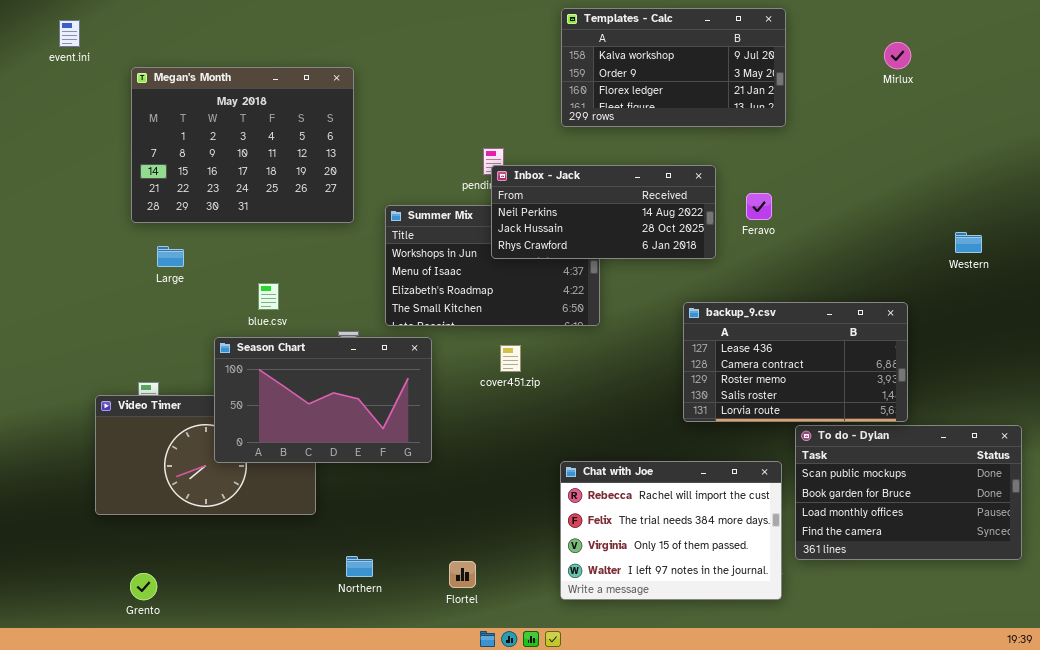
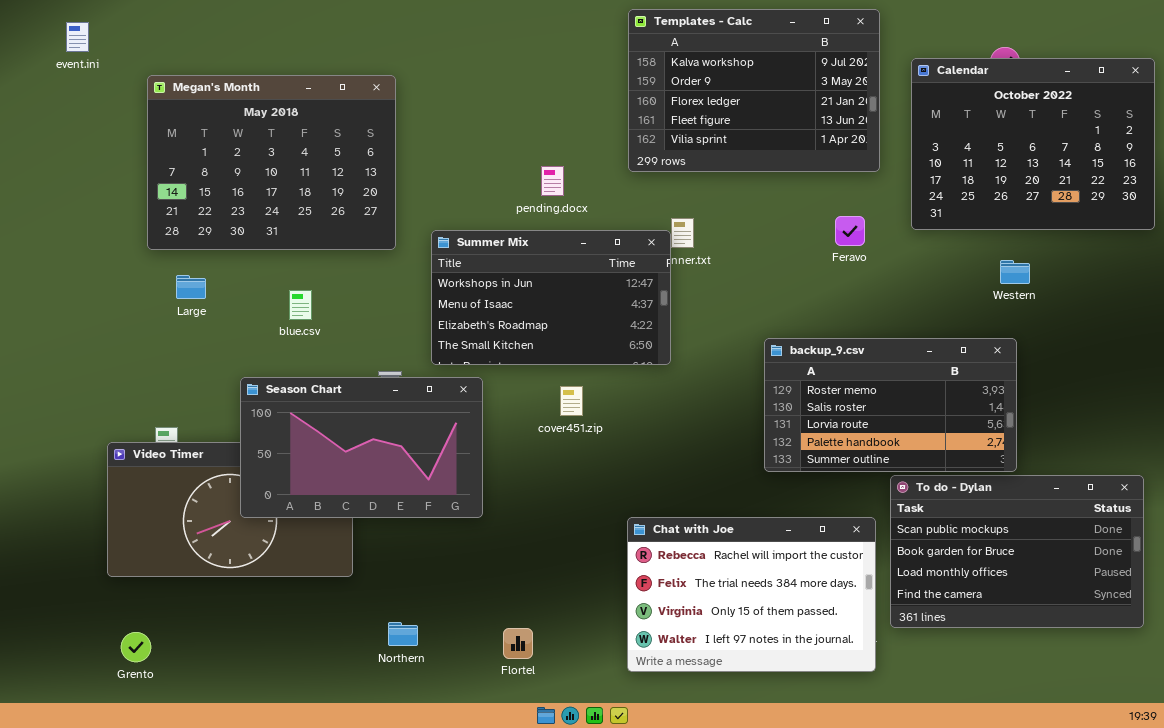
Templates - Calc: [561,8,786,127] -> [628,9,880,172], resized
Calendar: none -> [911,58,1155,230], opened
Inbox - Jack: [491,165,716,259] -> none, closed
Western: [955,232,982,253] -> [1000,260,1030,284], moved
blue.csv: [258,283,279,310] -> [289,290,312,320], moved
backup_9.csv: [683,302,908,422] -> [764,338,1017,472], scrolled down 2 rows
Grento: [130,573,157,600] -> [121,632,151,662], moved

